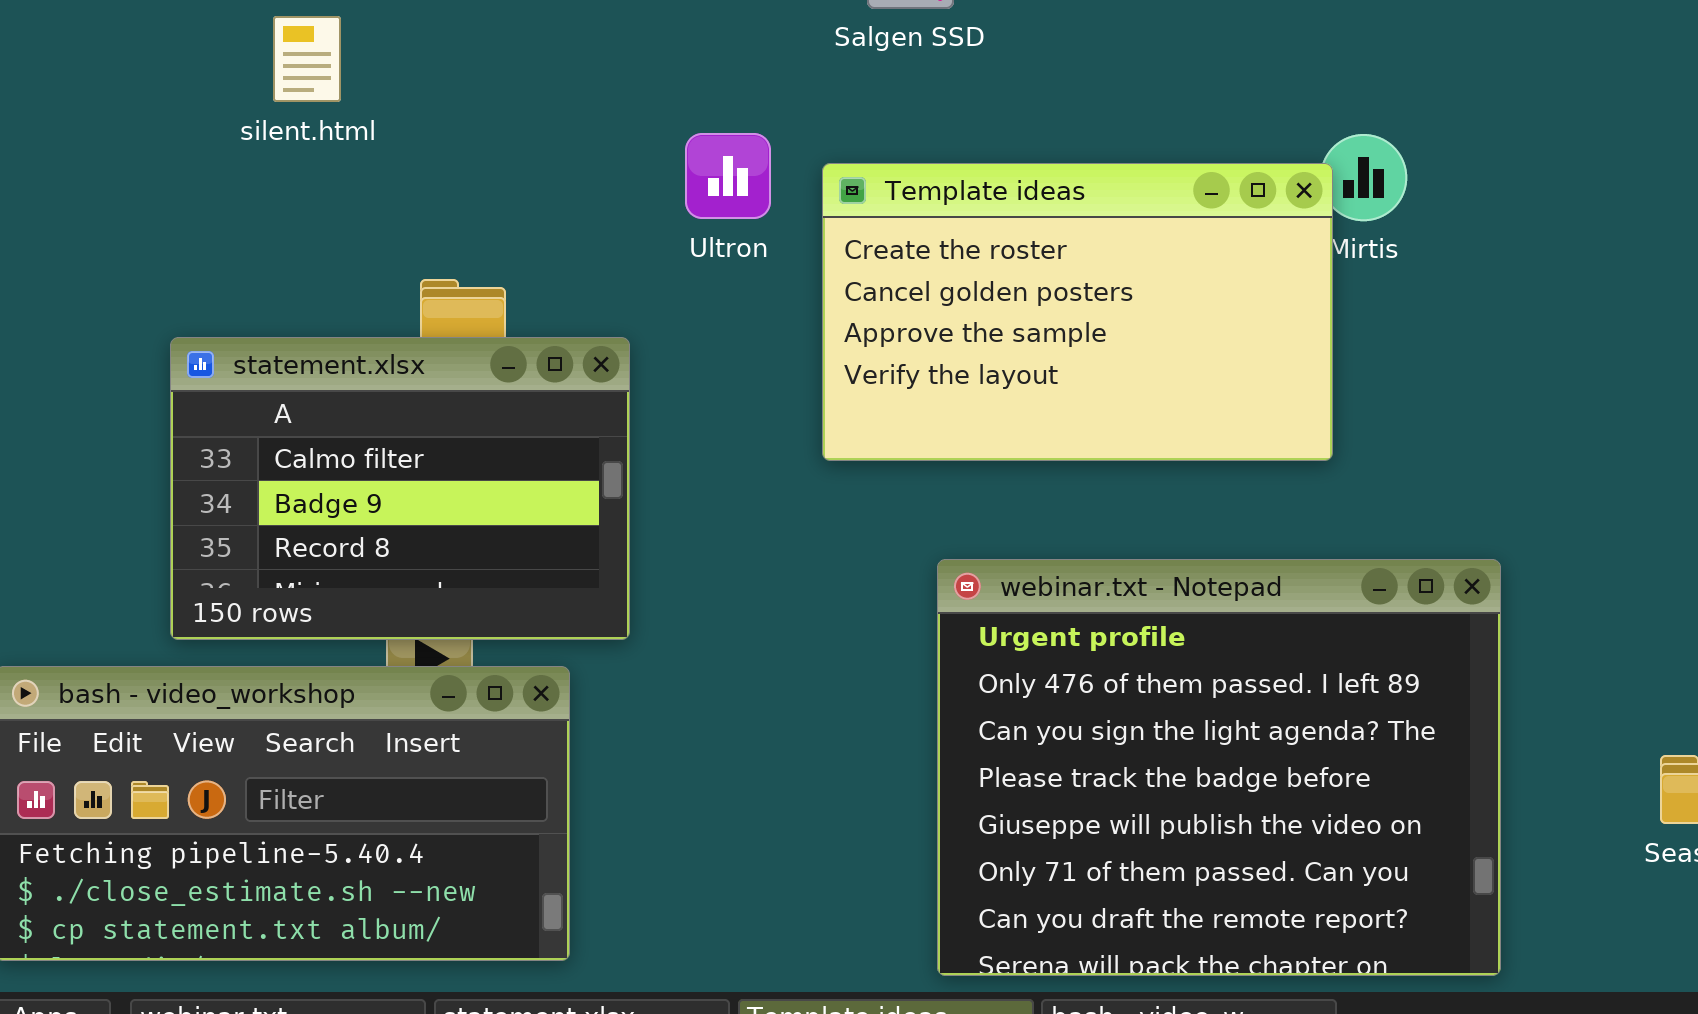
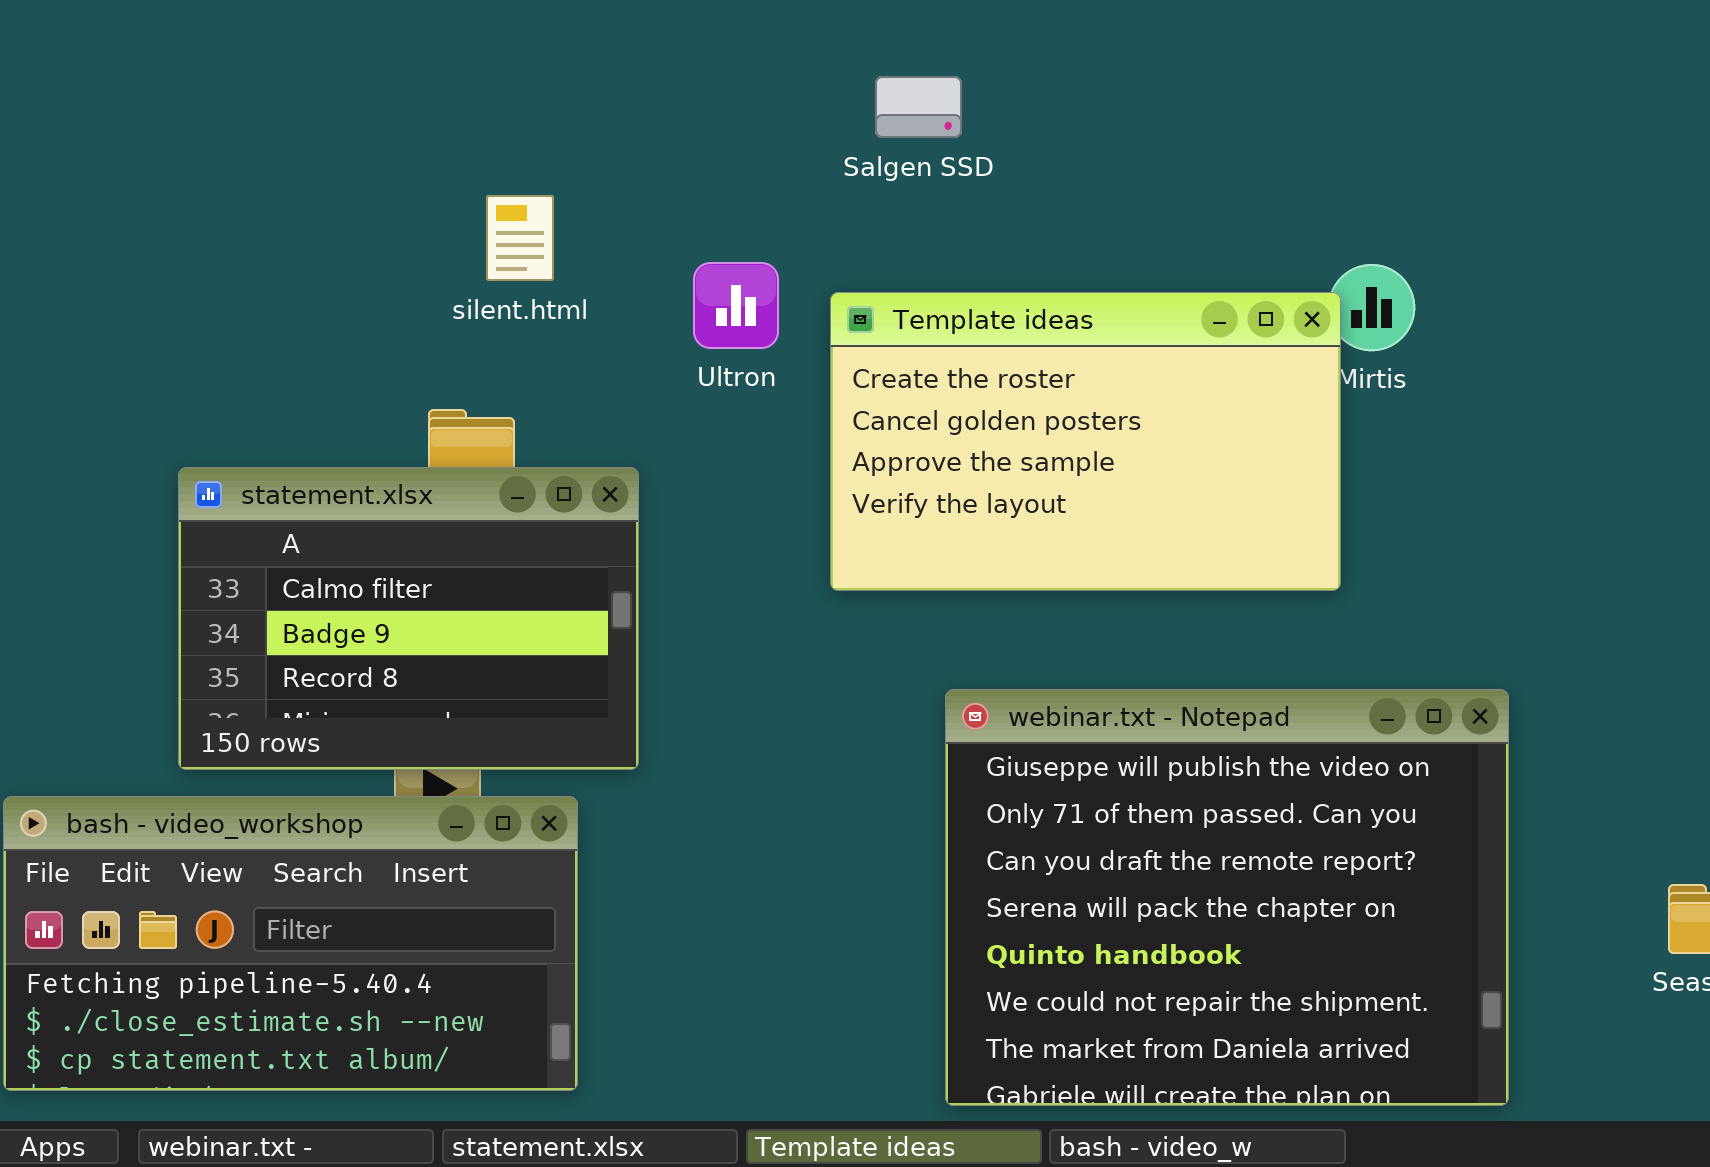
silent.html: [273,16,341,102] -> [486,195,554,281], moved
webinar.txt - Notepad: [937,559,1501,976] -> [945,689,1509,1106], scrolled down 4 rows

